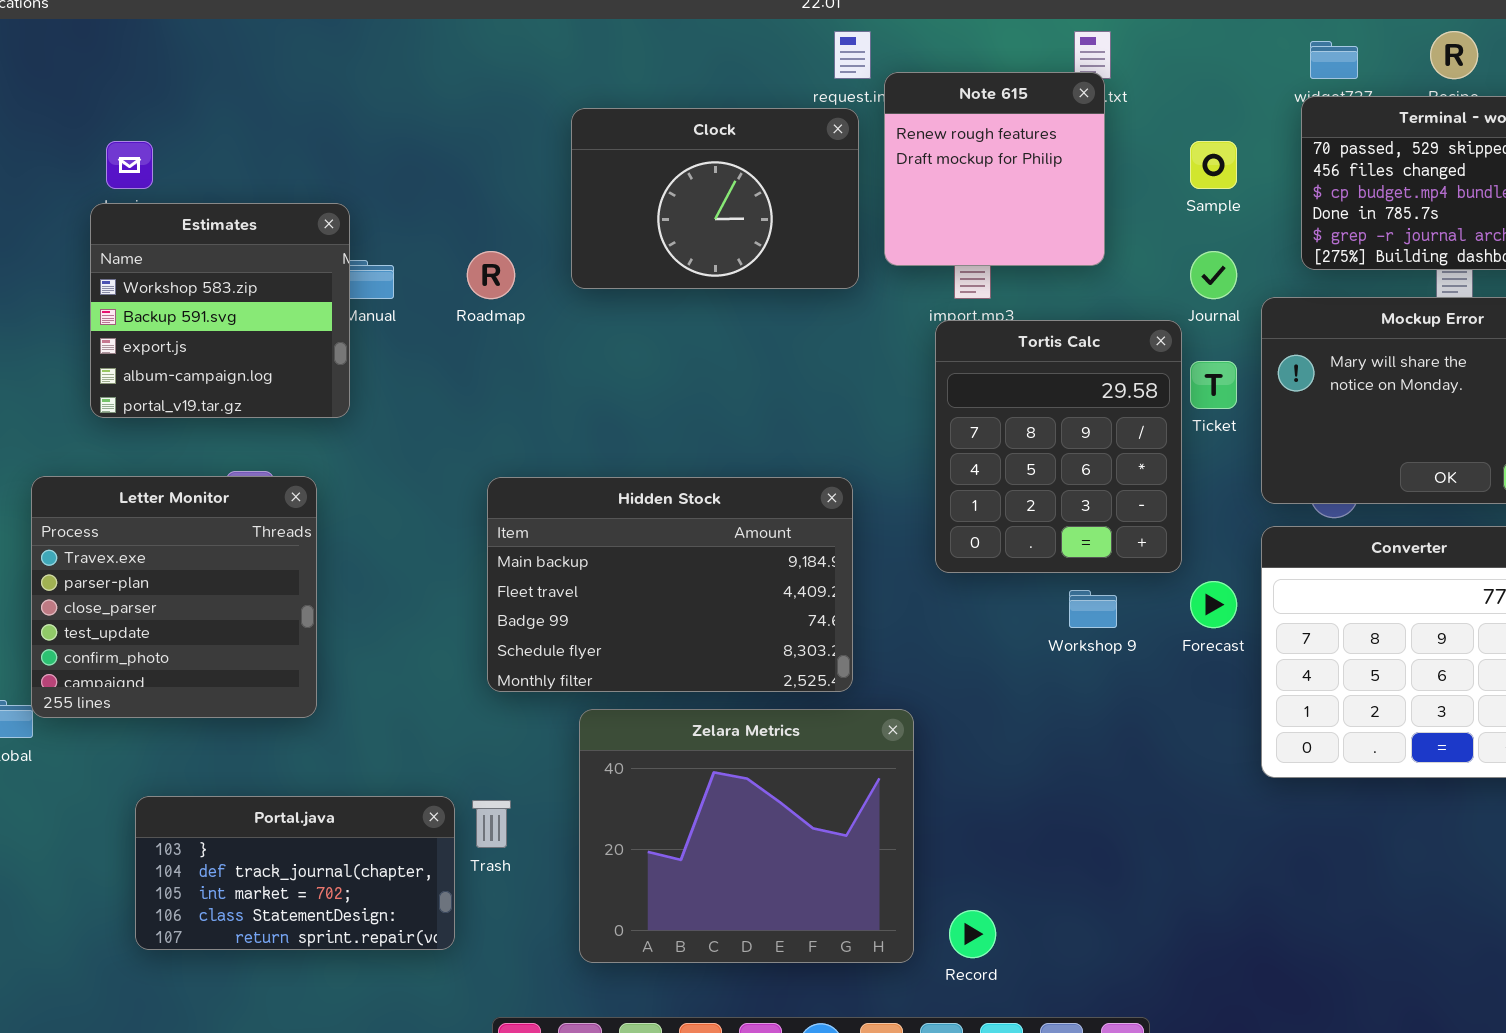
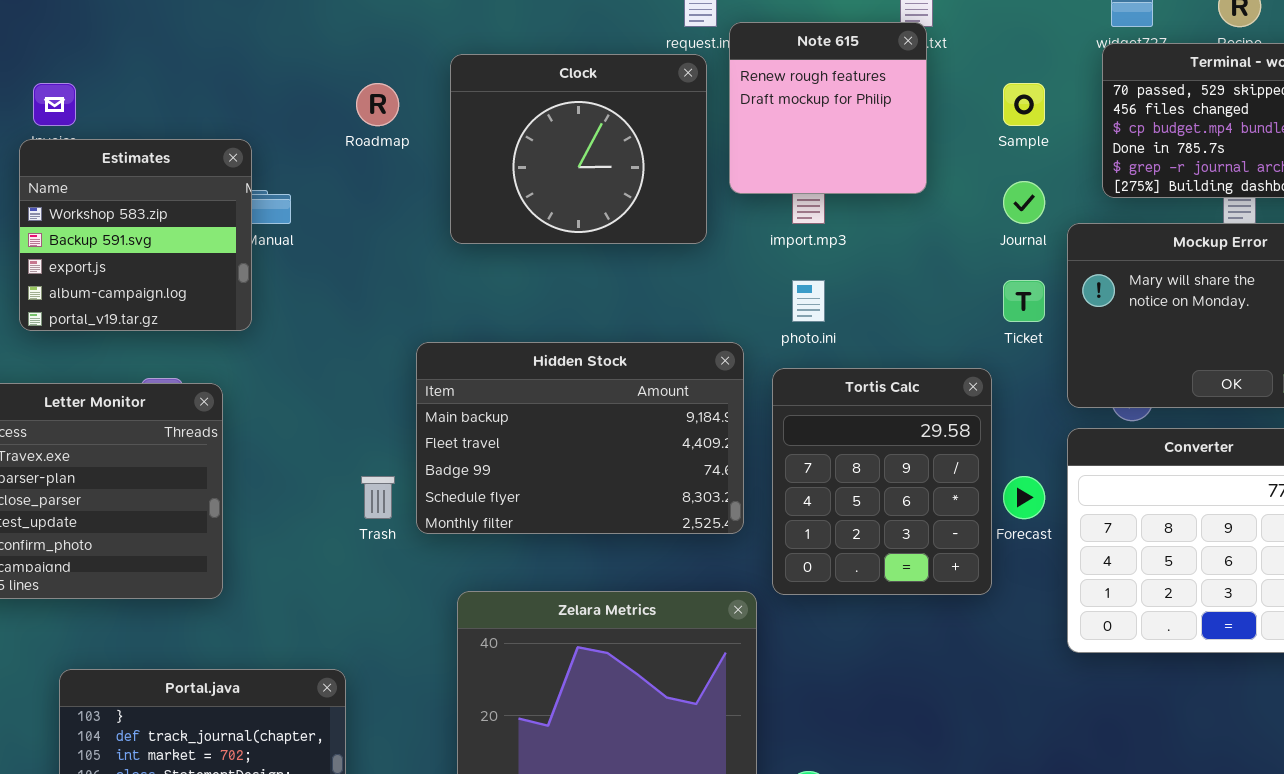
Clock: [571,108,859,289] -> [450,54,707,244], resized
Roadmap: [467,251,515,299] -> [356,83,399,126], moved
Tortis Calc: [935,320,1182,573] -> [772,368,992,595], moved
Hidden Stock: [487,477,853,692] -> [416,342,744,534], moved
Trash: [472,800,511,848] -> [361,476,395,519], moved

